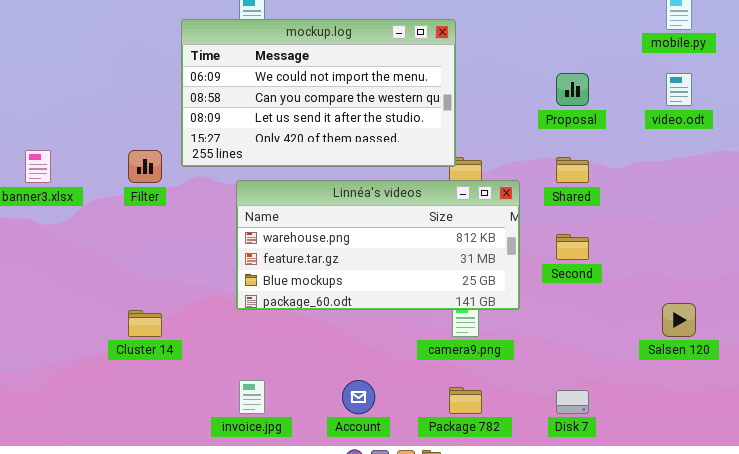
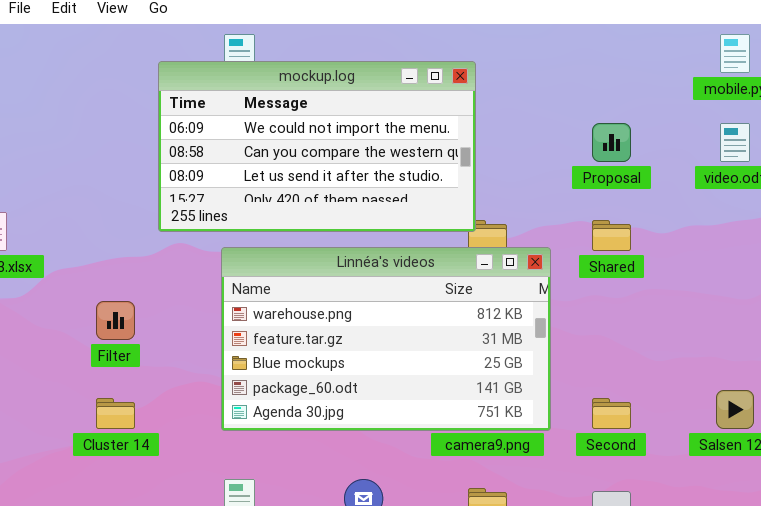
Filter: [128,150,162,183] -> [96,301,135,340], moved
Linnéa's videos: [236,180,520,310] -> [221,247,551,431], resized
Second: [556,234,589,260] -> [592,398,631,429], moved

